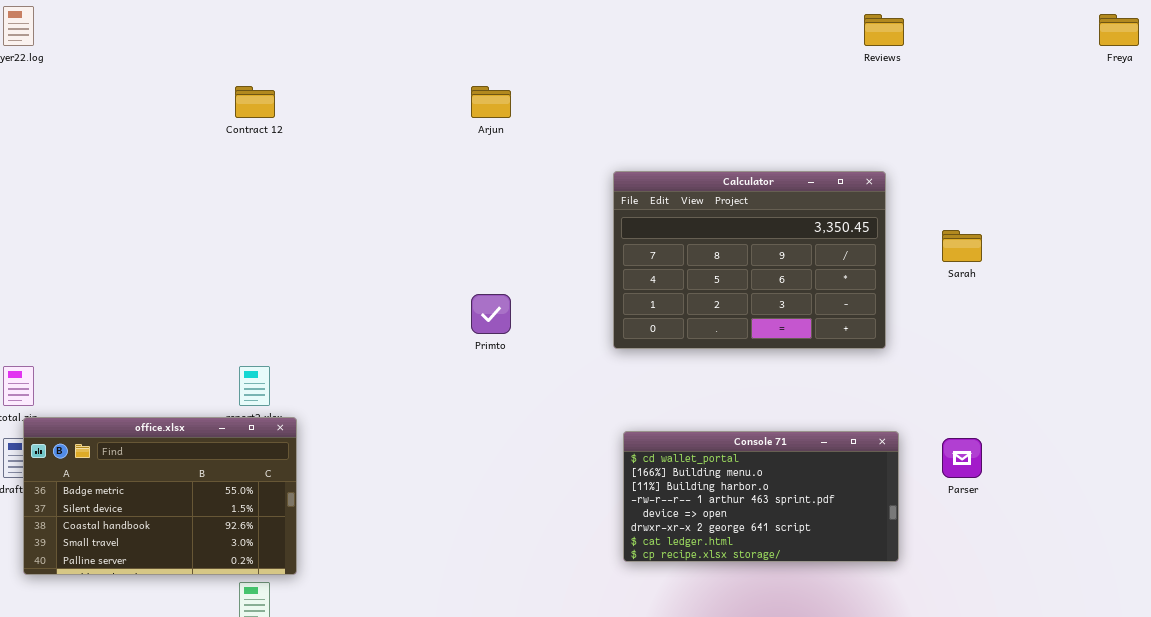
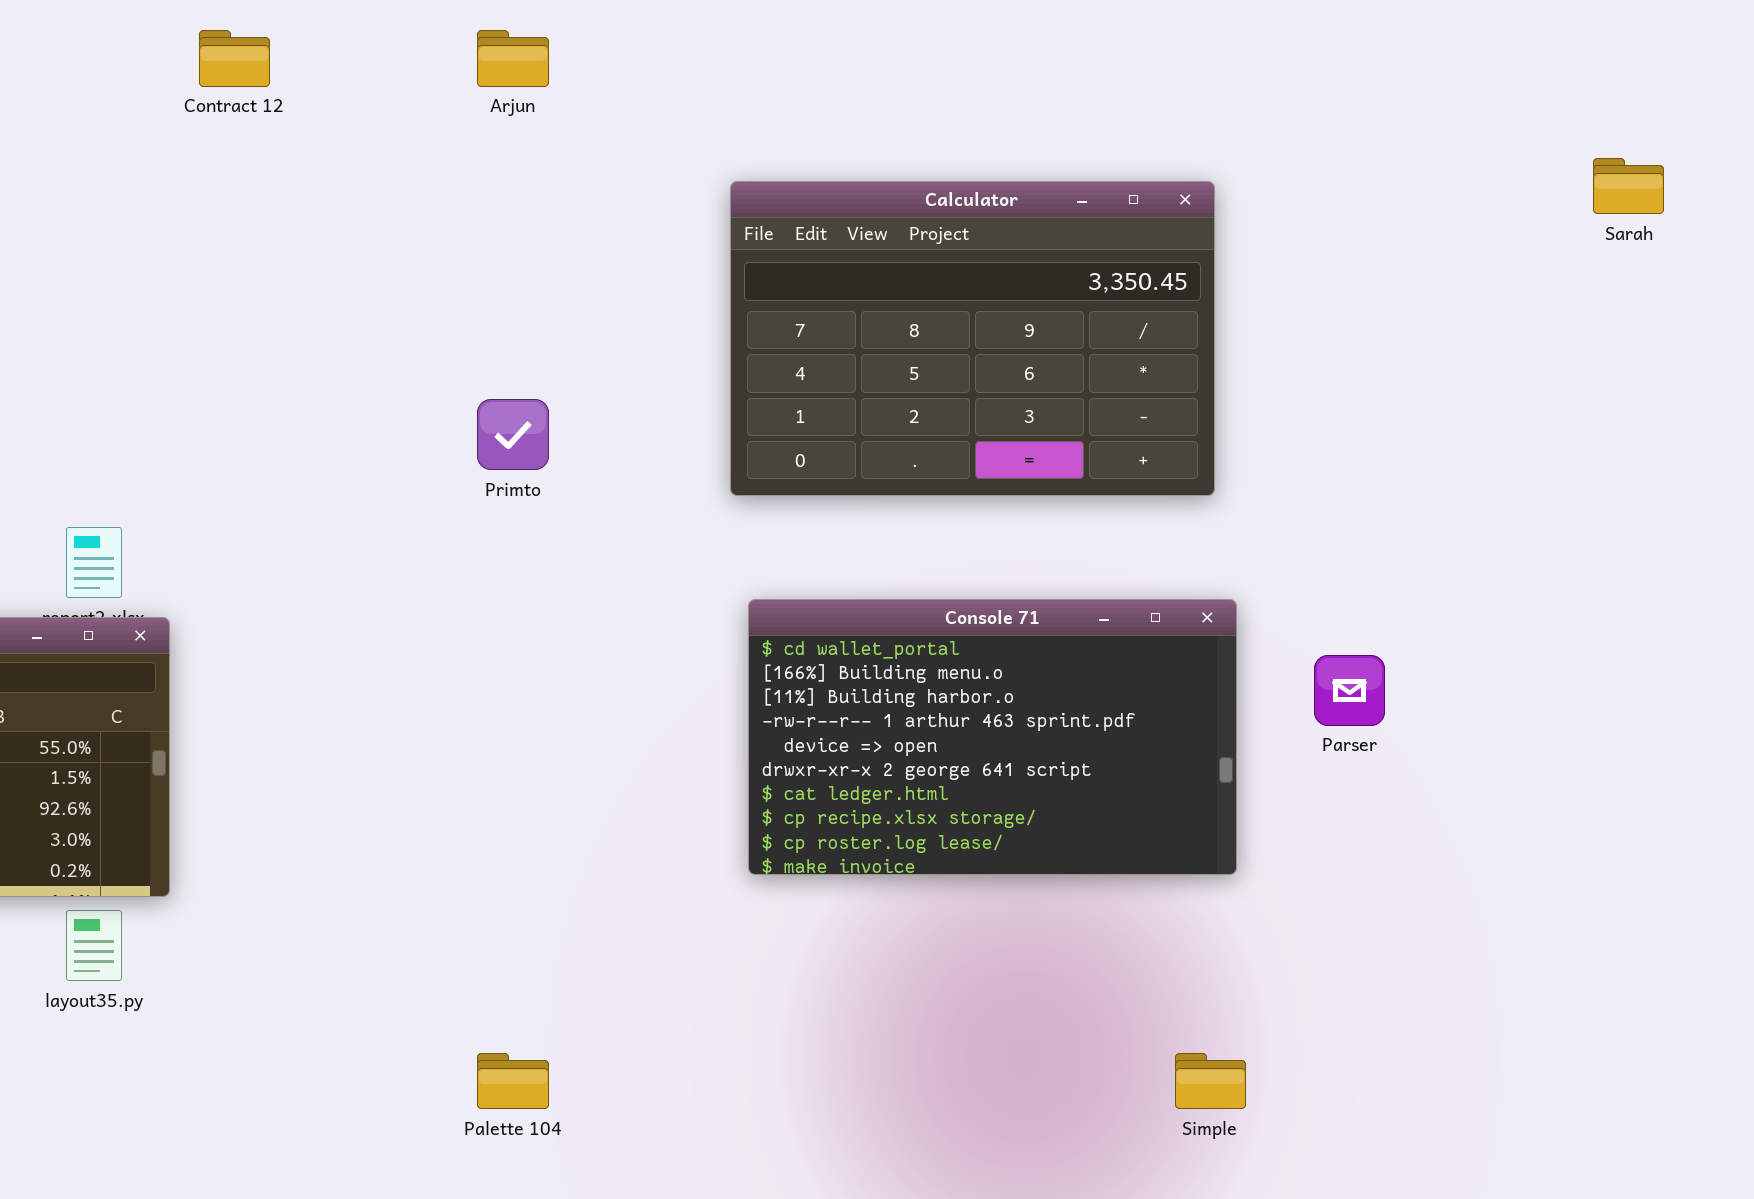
Contract 12: [235,86,275,118] -> [199,30,270,87], moved
Sarah: [942,230,982,262] -> [1593,158,1664,214], moved
Console 71: [623,431,899,562] -> [748,599,1237,875], resized

